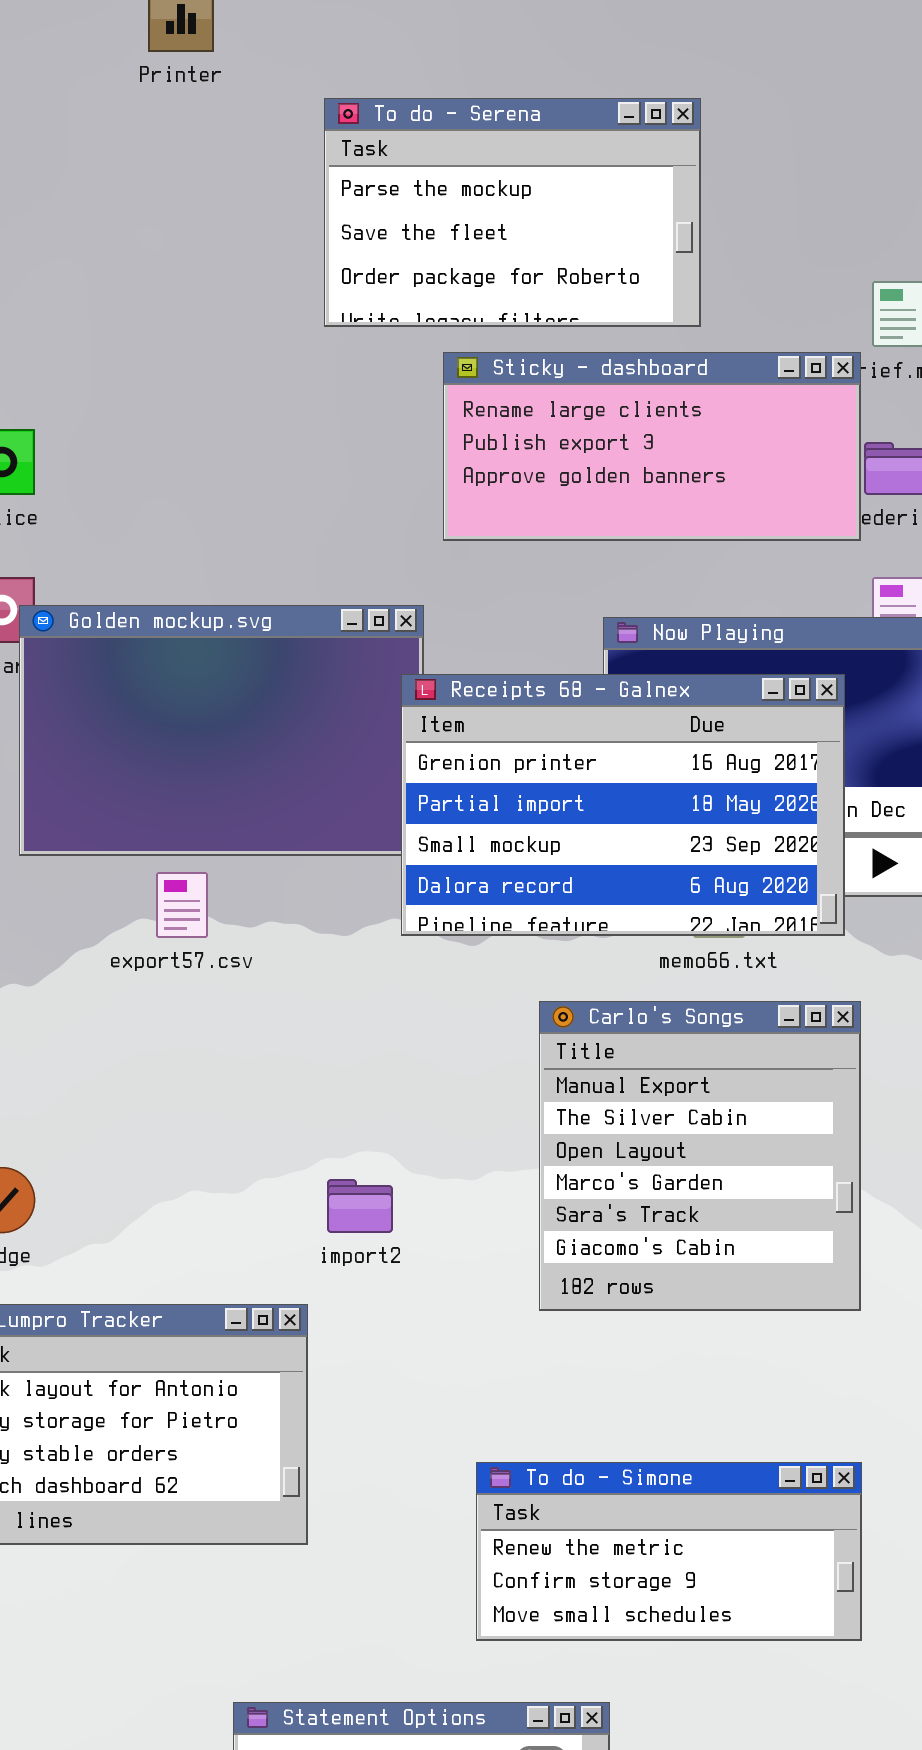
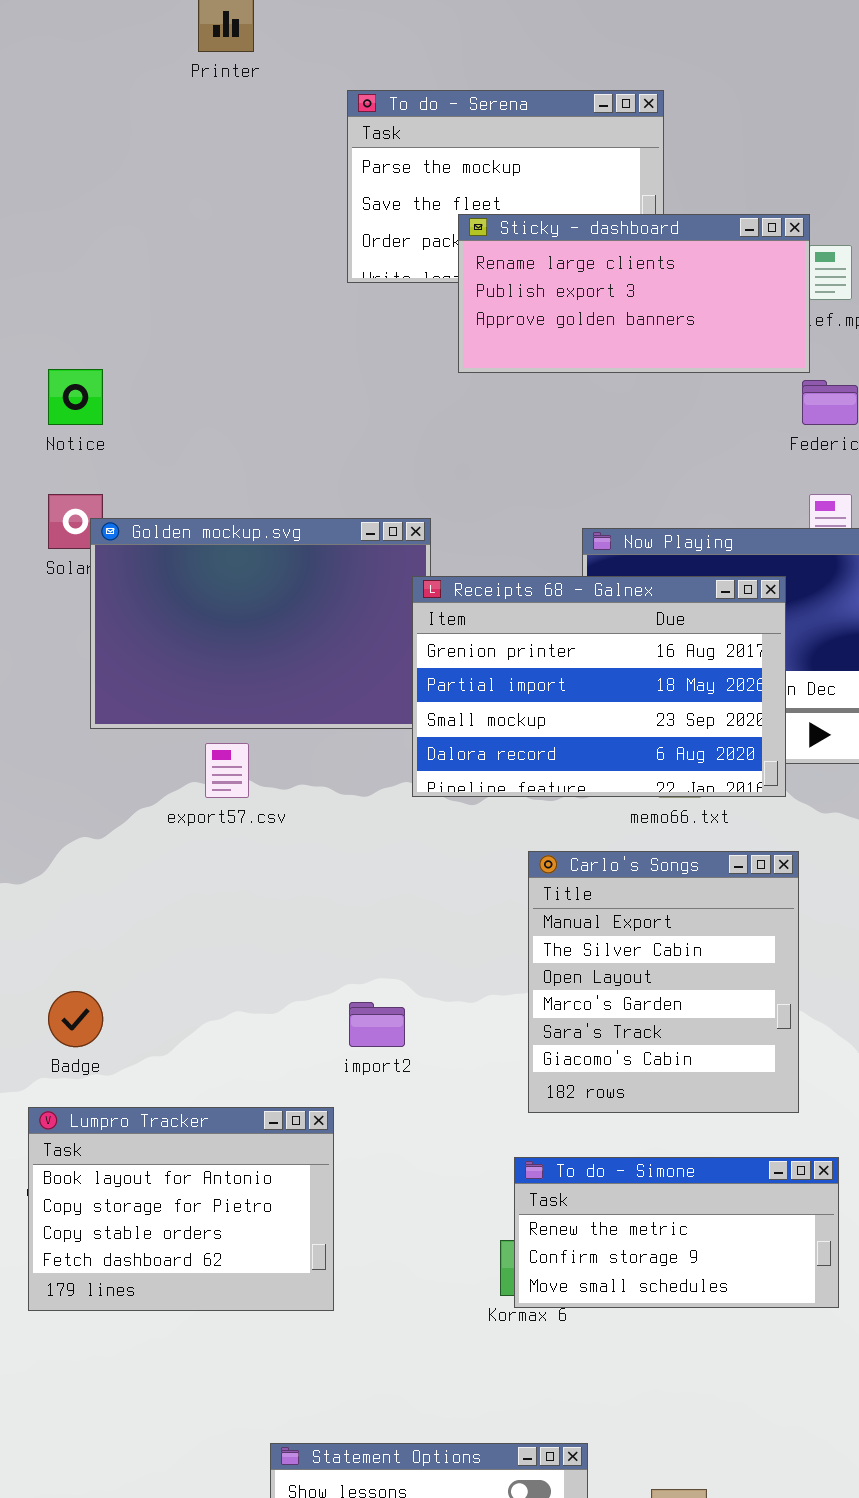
Sticky - dashboard: [443,352,861,541] -> [458,214,810,373], moved
To do - Simone: [476,1462,862,1641] -> [514,1157,839,1308], moved

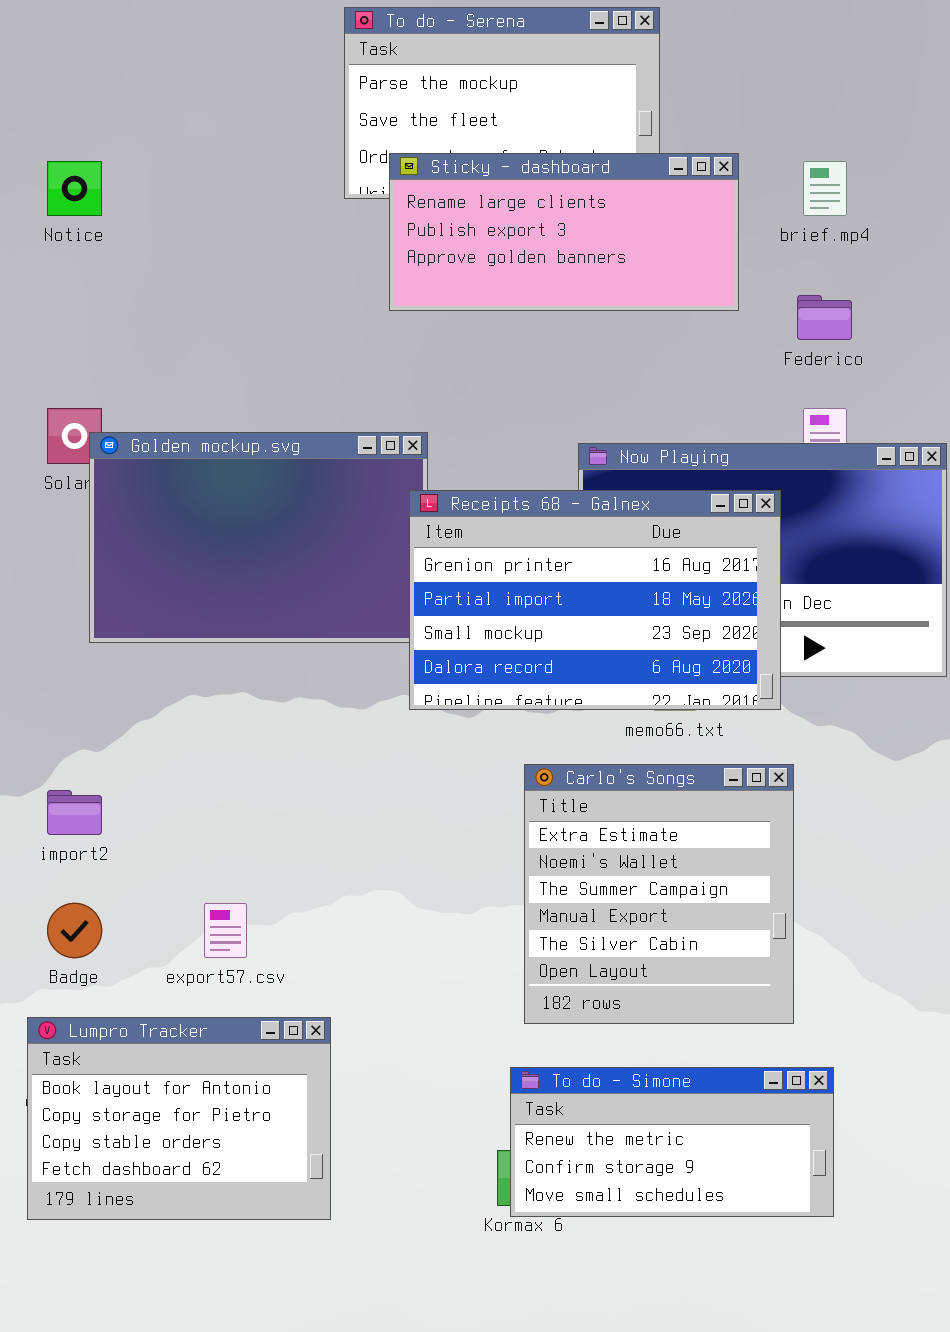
Sticky - dashboard: [458,214,810,373] -> [389,153,739,311], moved
Notice: [48,369,103,425] -> [47,161,102,216], moved
export57.csv: [205,743,249,798] -> [204,903,247,958], moved
Carlo's Songs: [528,851,799,1113] -> [524,764,794,1024], scrolled up 3 rows
import2: [349,1002,405,1047] -> [47,790,102,835], moved

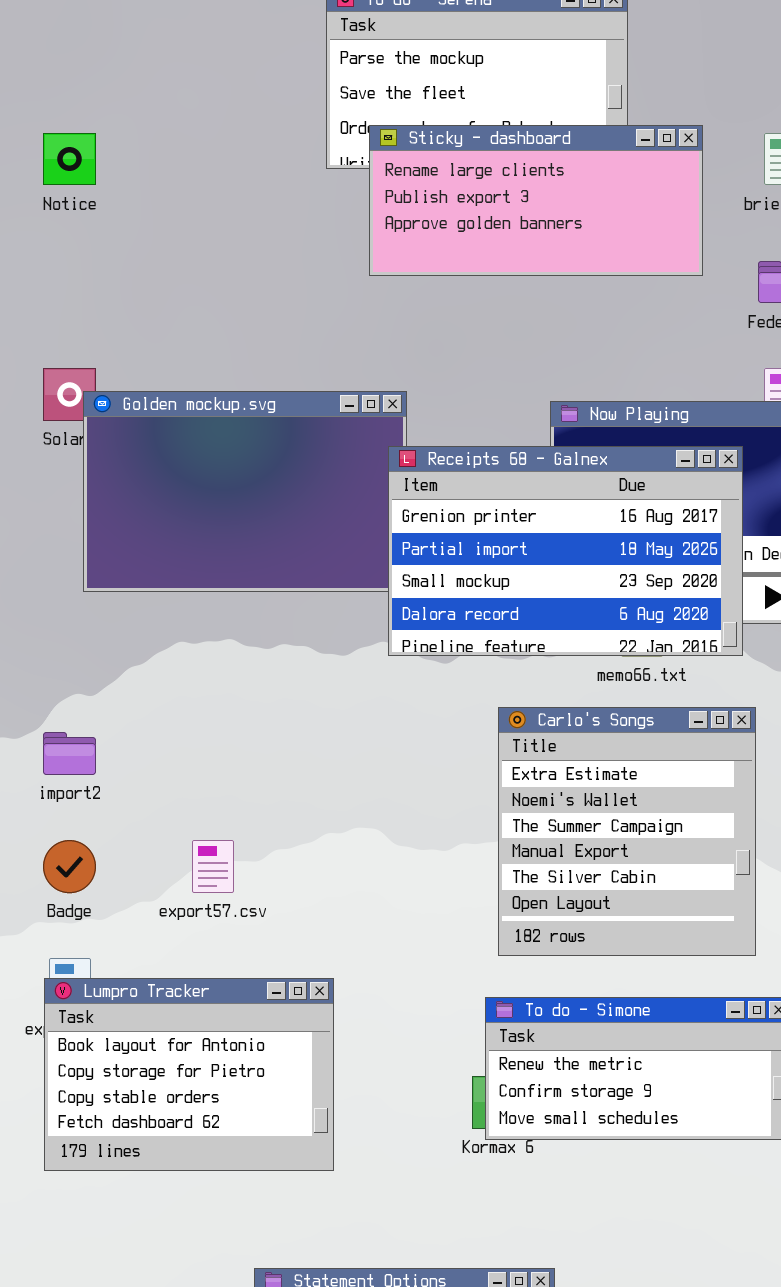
Lumpro Tracker: [27,1017,331,1220] -> [44,978,334,1171], moved

